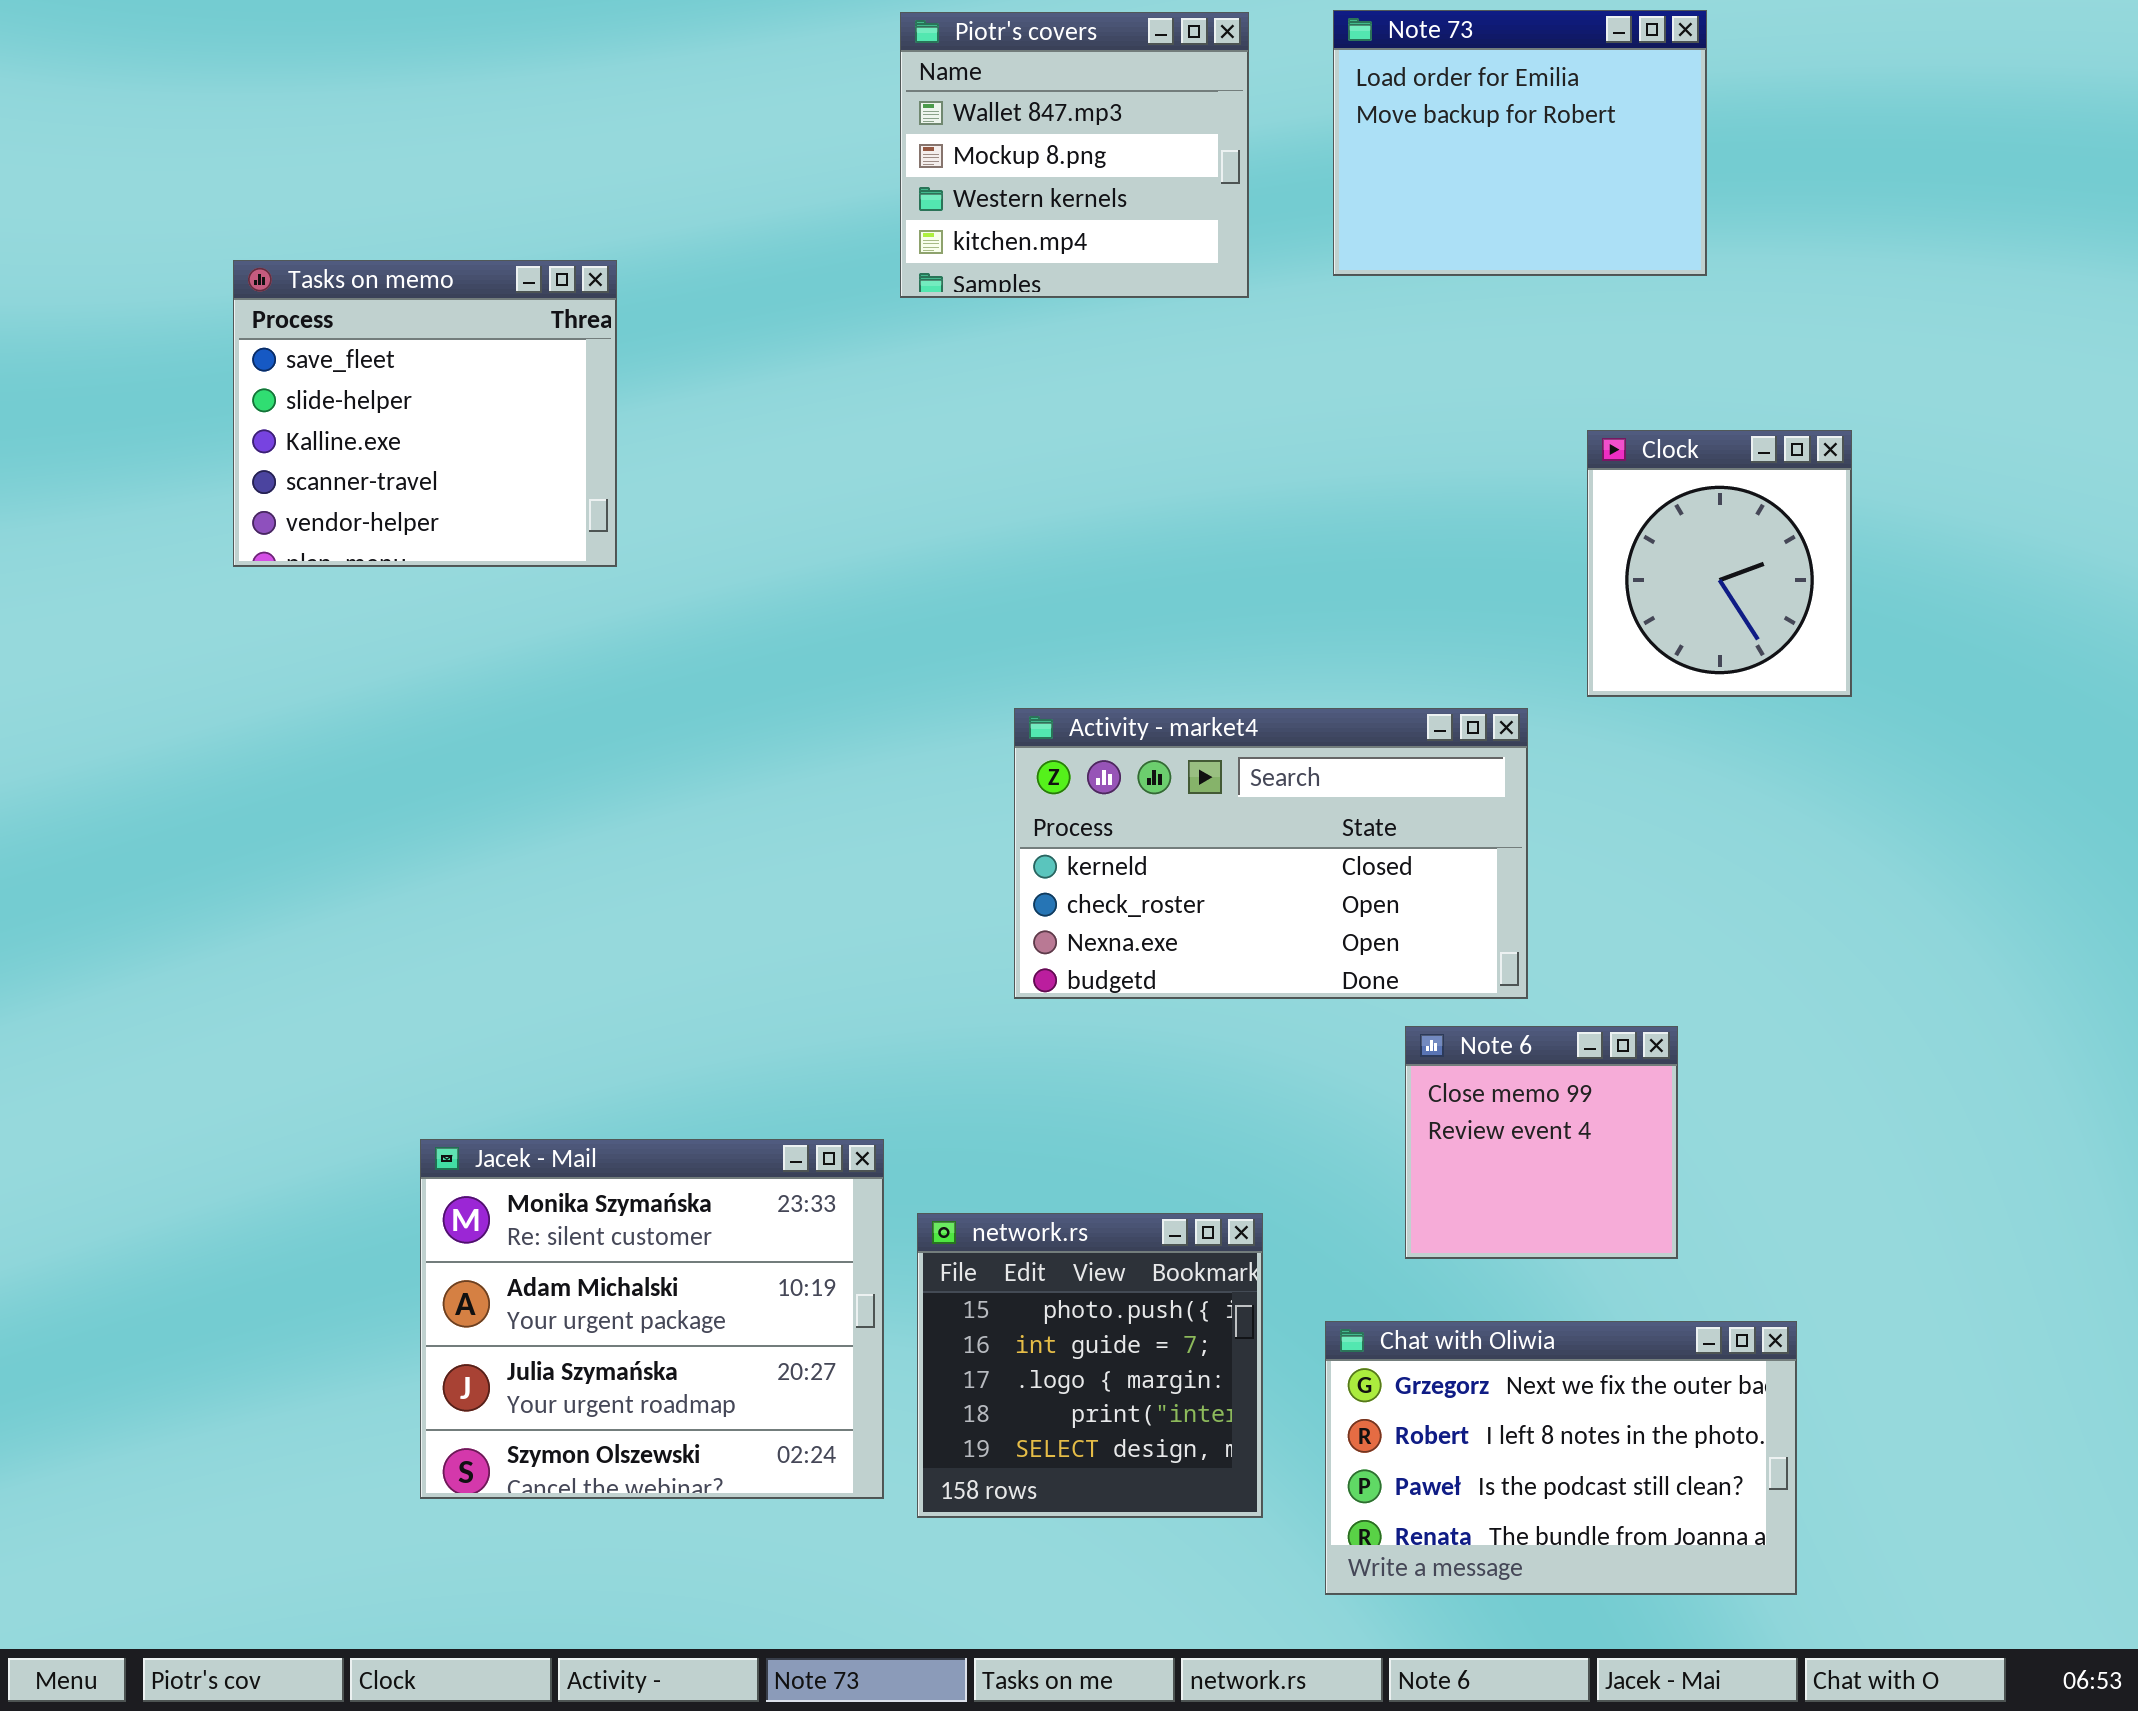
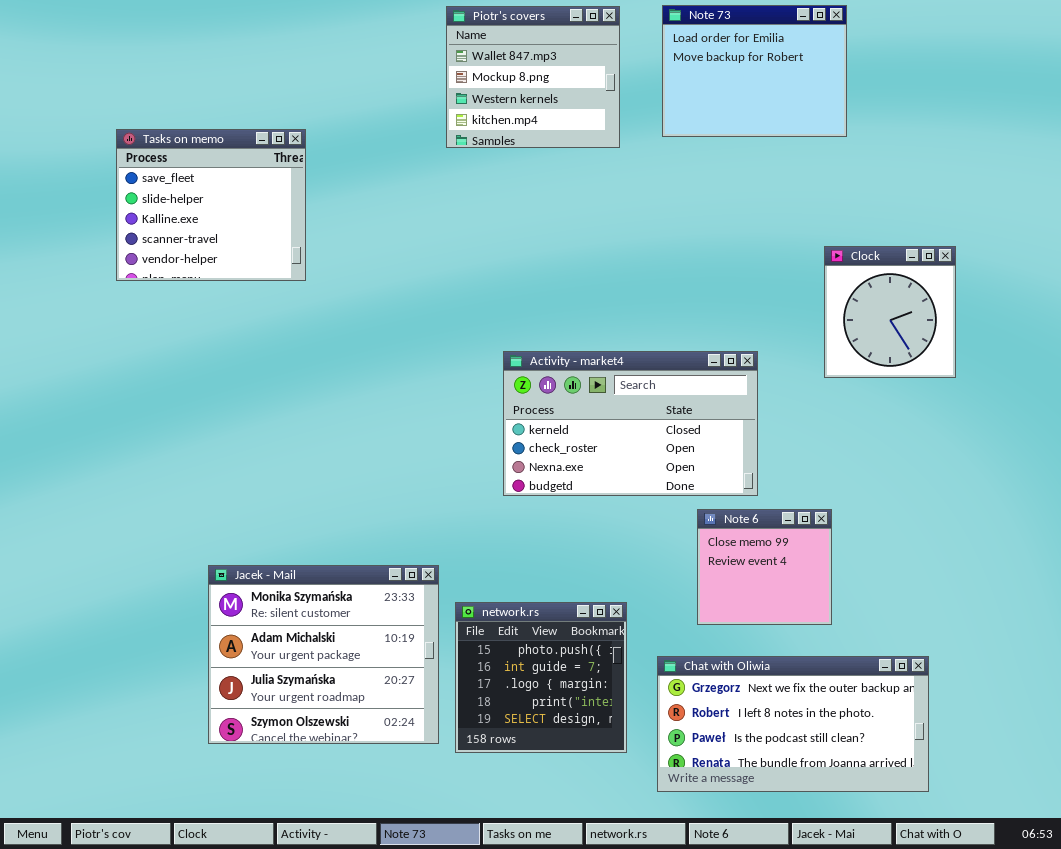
Clock: [1587,430,1852,697] -> [824,246,956,378], moved
Chat with Oliwia: [1325,1321,1797,1595] -> [657,656,929,792], resized

